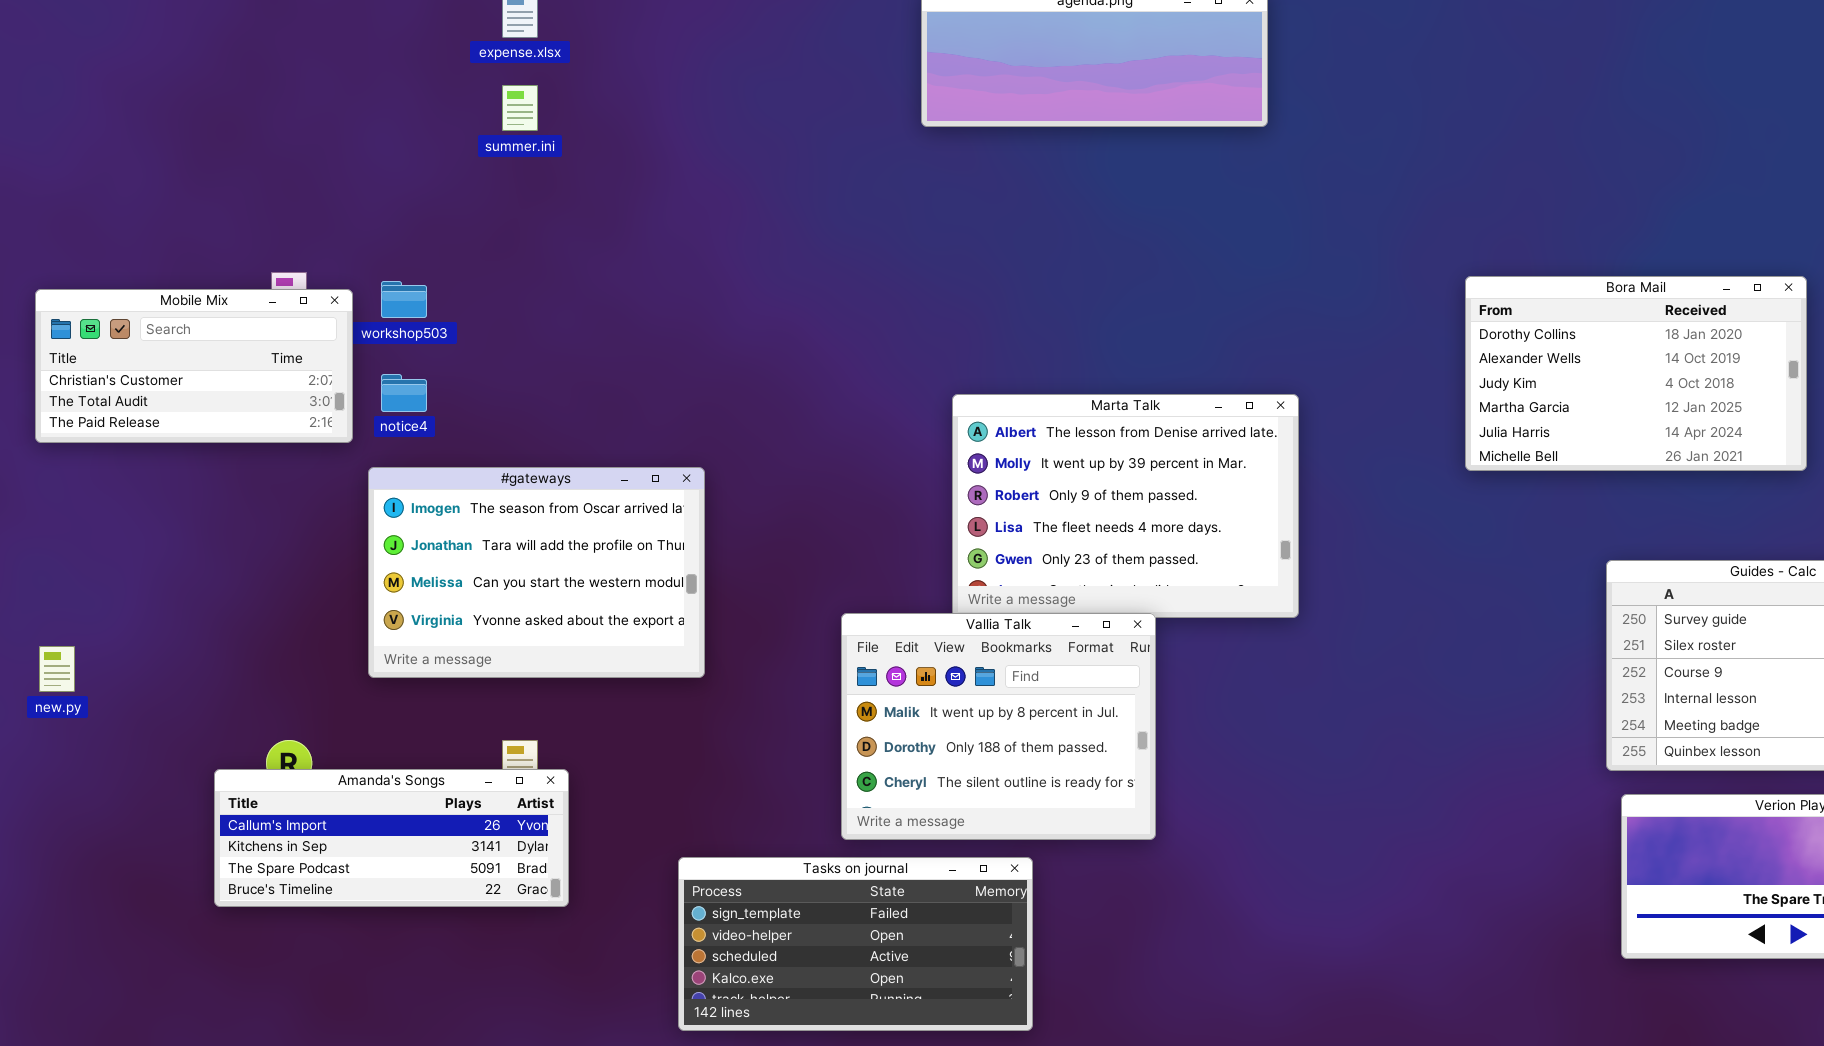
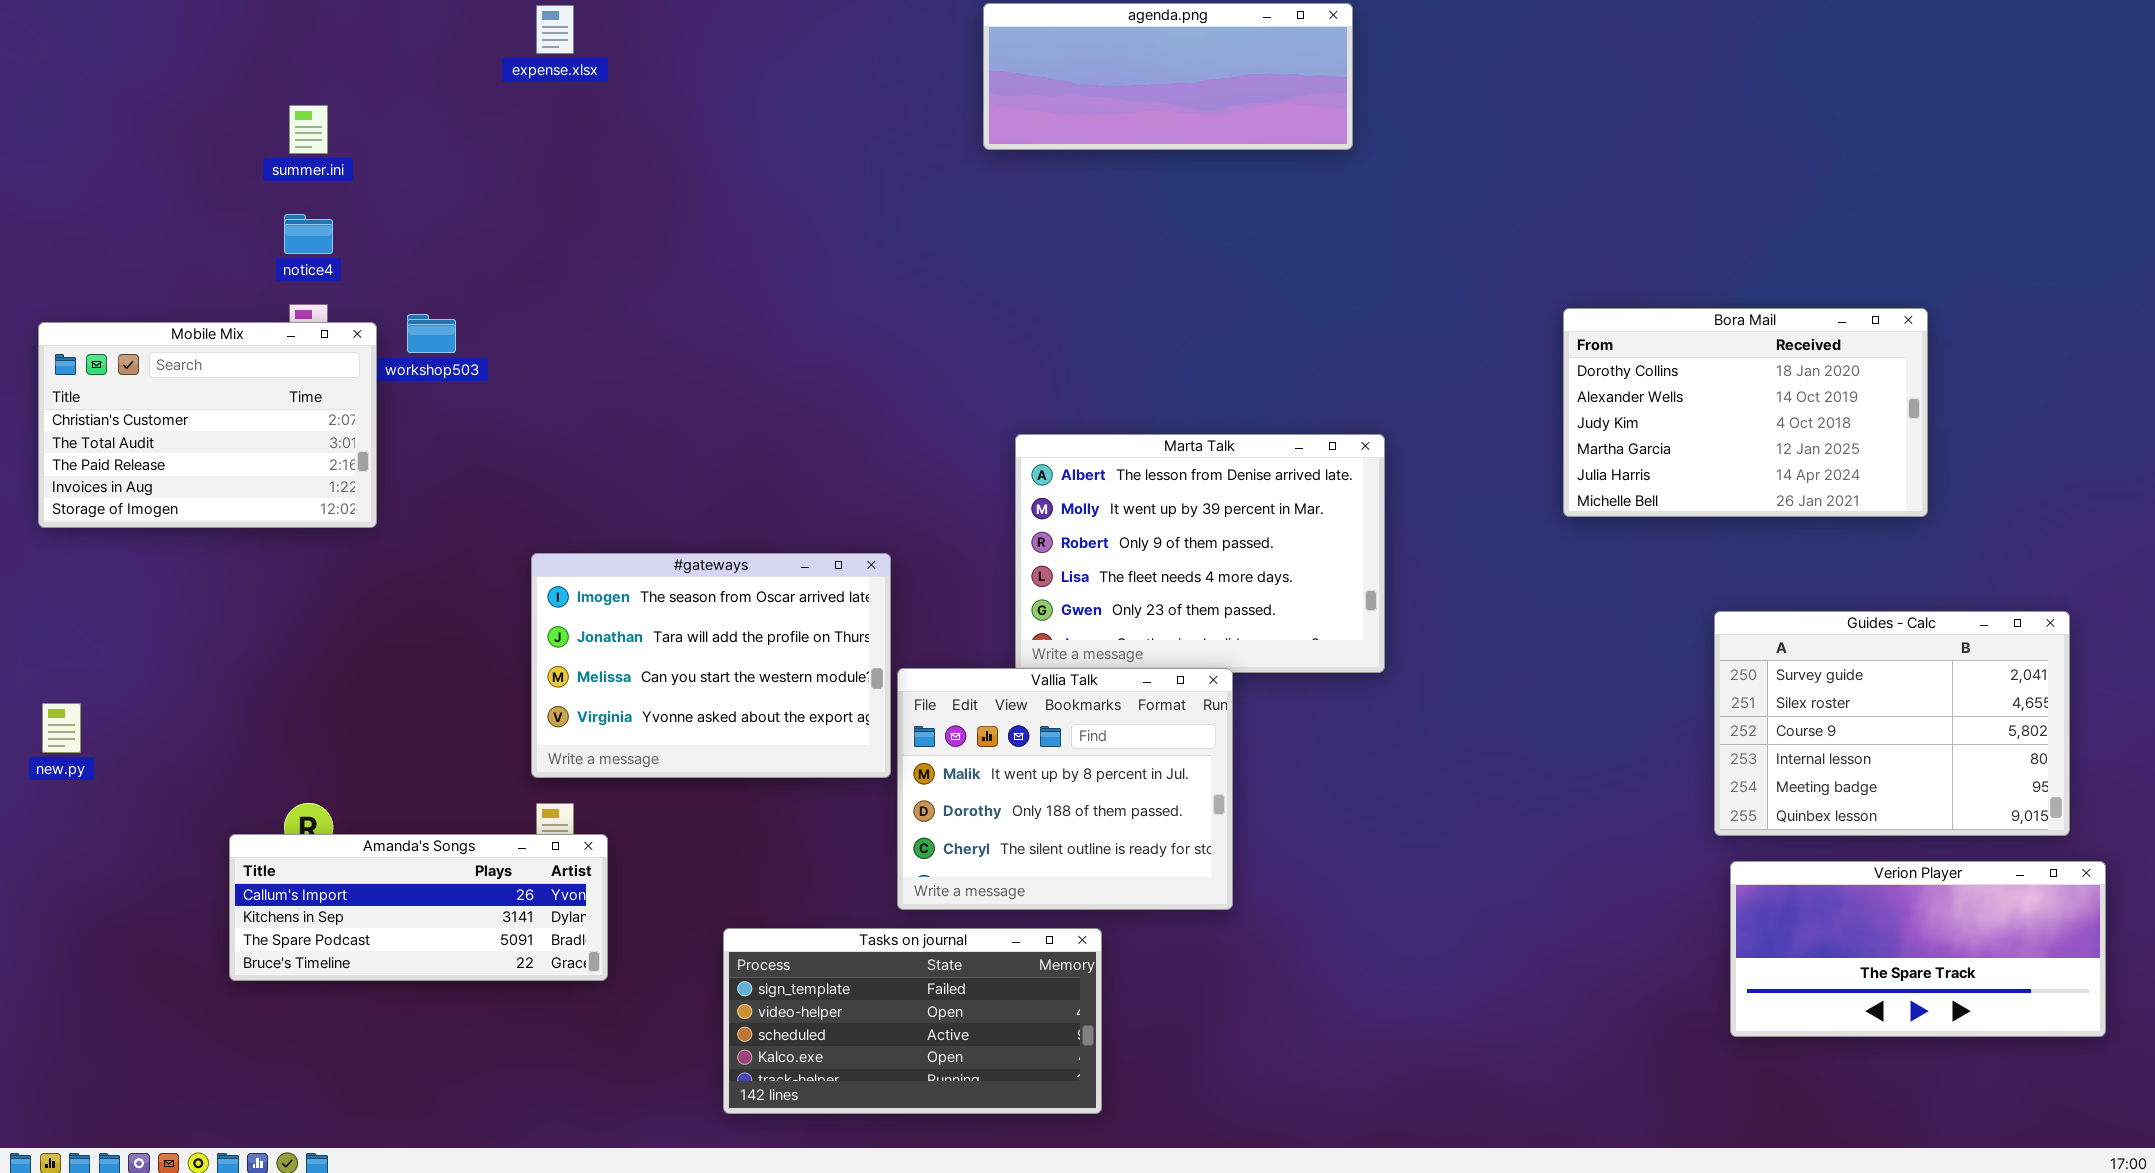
summer.ini: [502,85,538,131] -> [289,105,328,154], moved
Mobile Mix: [35,289,353,443] -> [38,322,377,528], resized
notice4: [381,374,427,412] -> [284,214,333,254], moved
#gateways: [368,467,705,678] -> [531,553,891,778], moved

